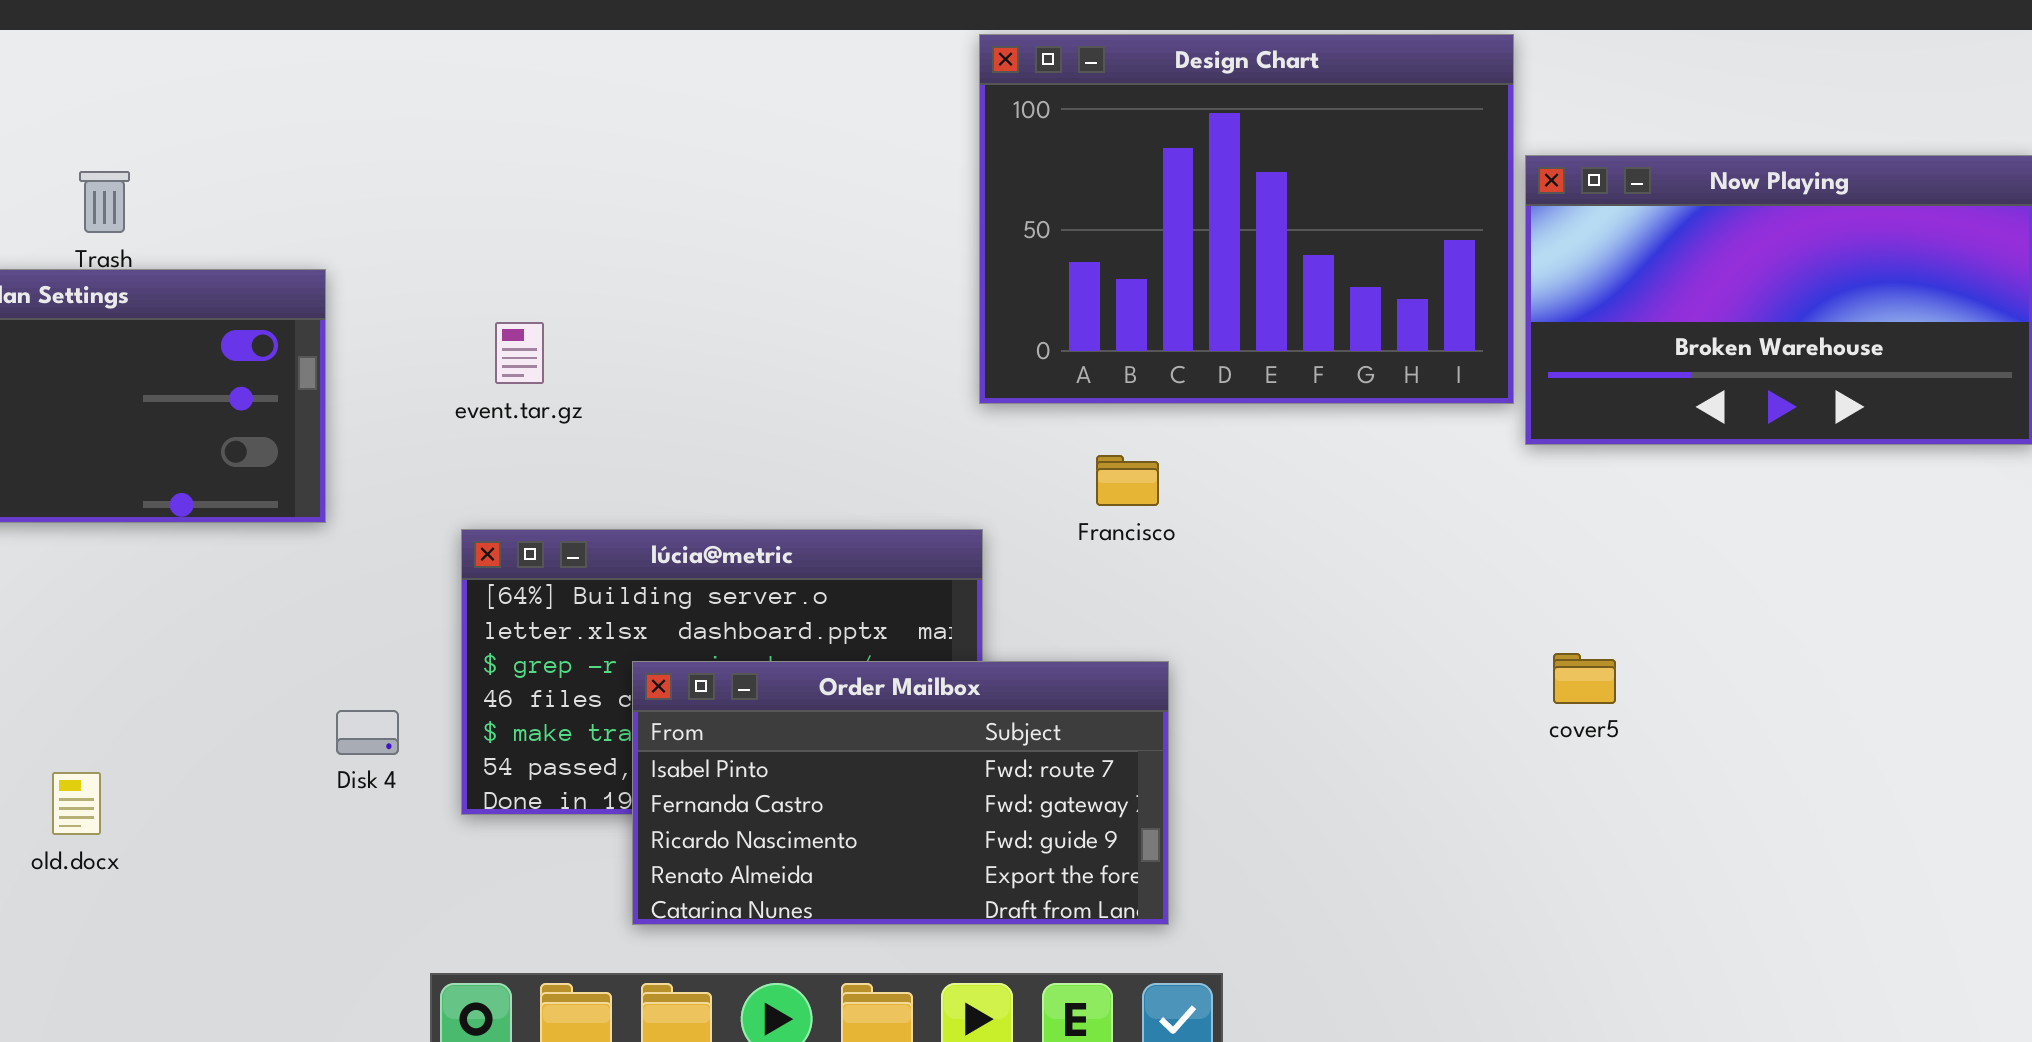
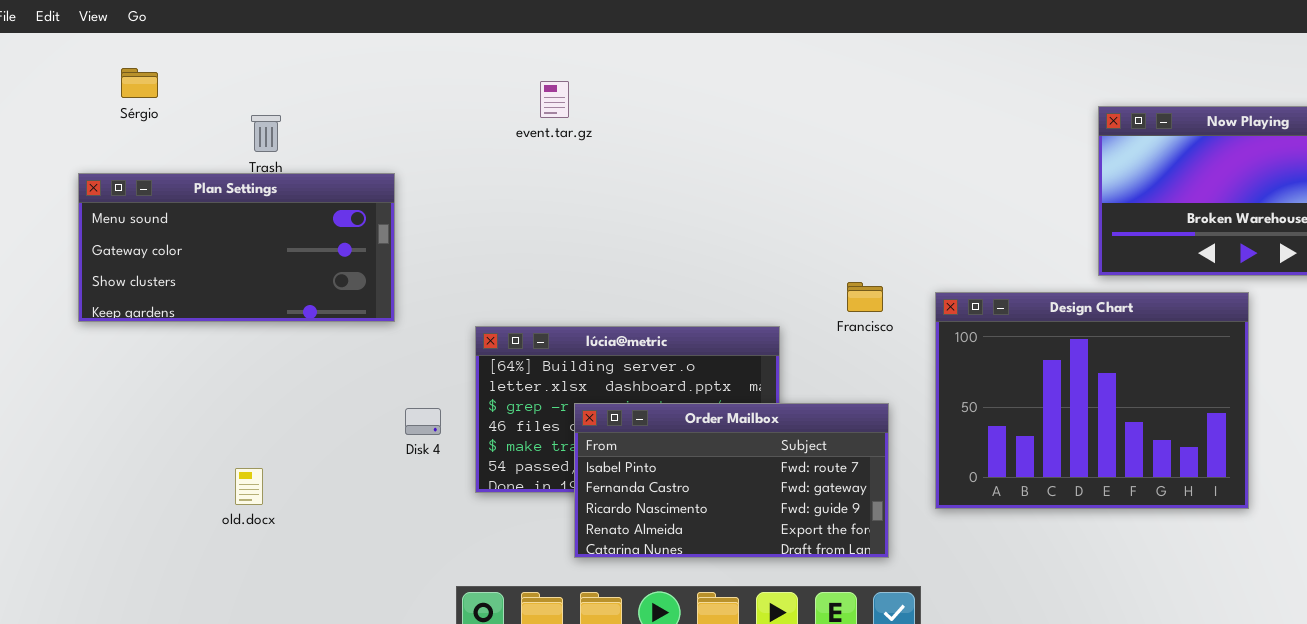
Design Chart: [979,34,1514,404] -> [935,292,1249,509], moved
event.tar.gz: [495,322,544,384] -> [540,81,569,118], moved
Disk 4: [336,710,399,755] -> [405,408,441,435], moved

